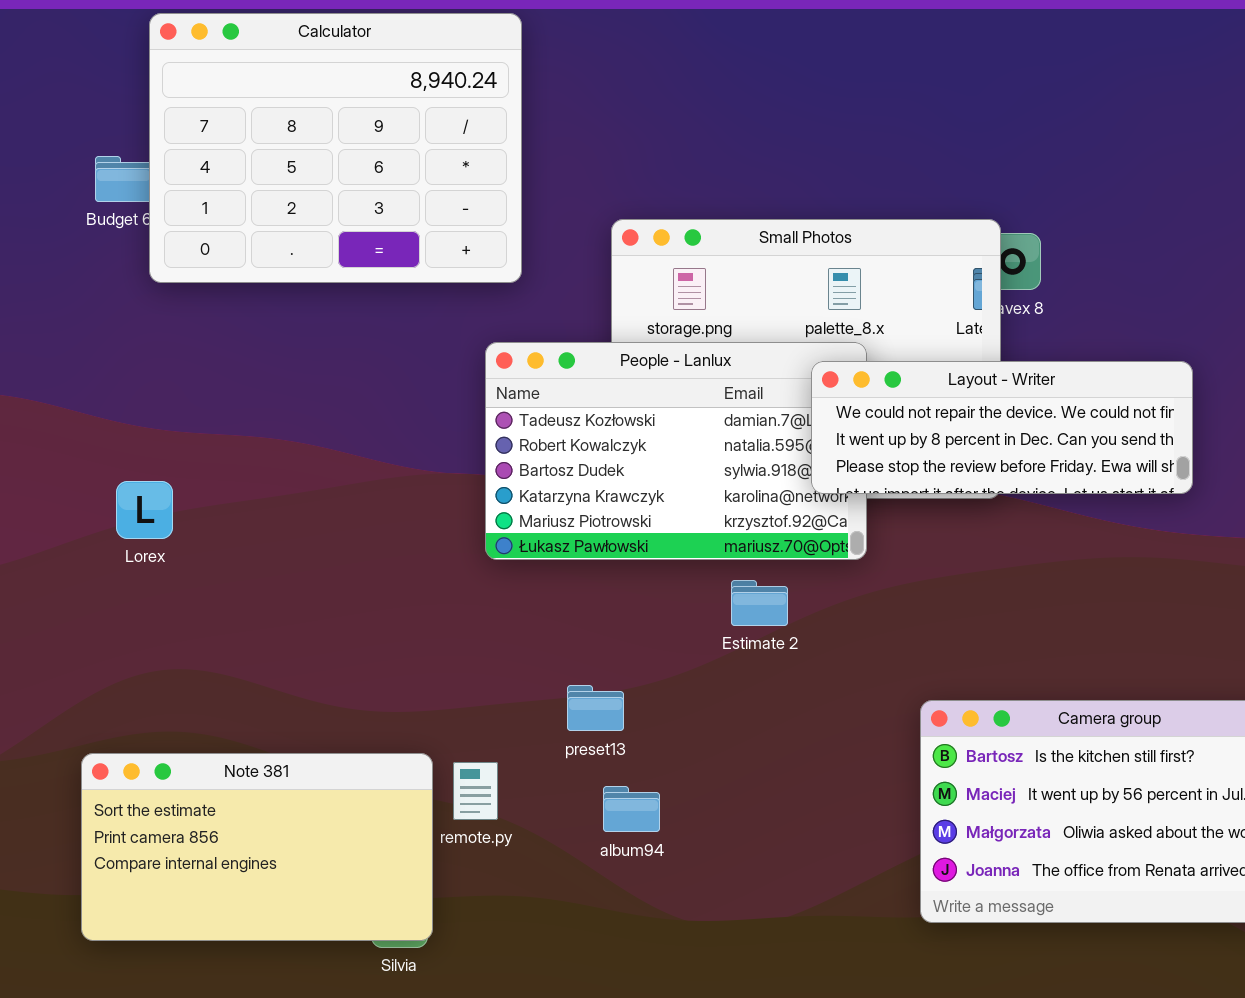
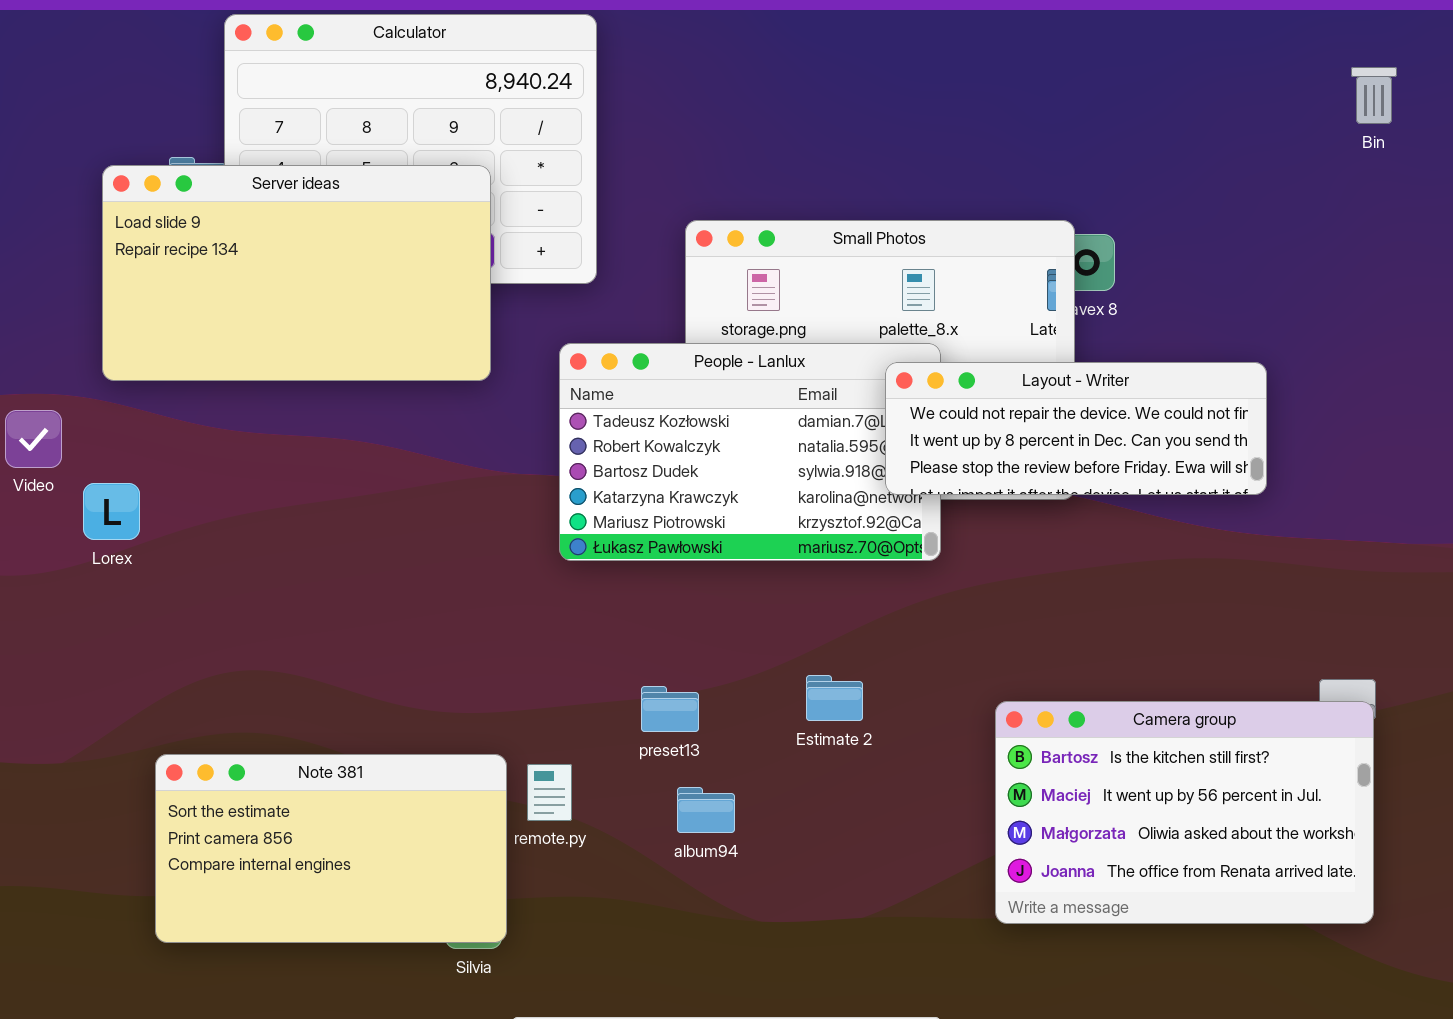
Server ideas: none -> [102,165,491,381], opened
Lorex: [116,481,173,539] -> [83,483,140,540], moved
Estimate 2: [731,580,788,626] -> [806,675,863,721], moved

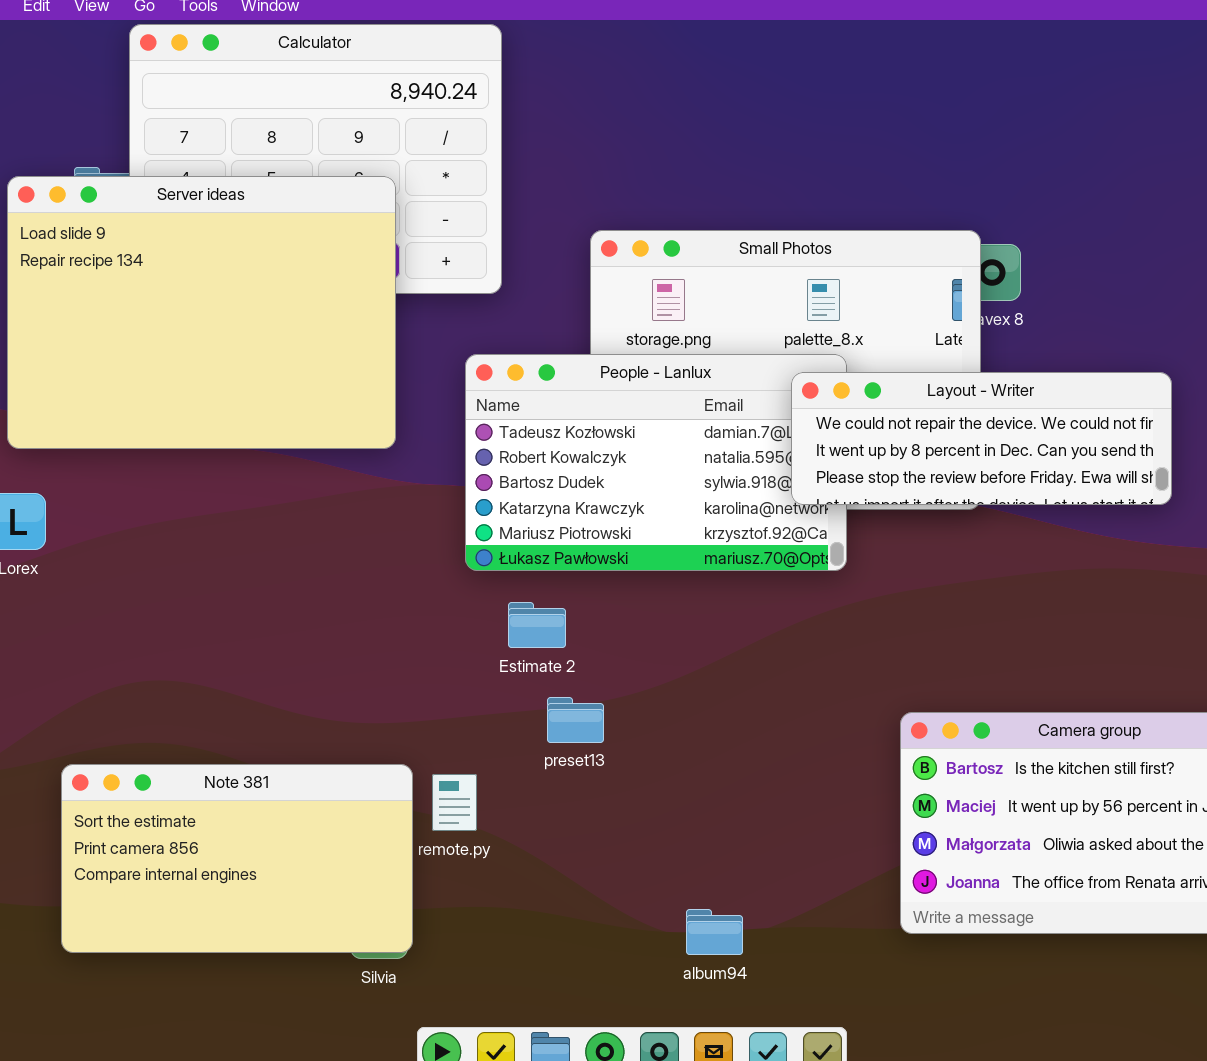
Server ideas: [102,165,491,381] -> [7,176,396,449], resized
Estimate 2: [806,675,863,721] -> [508,602,566,648], moved
album94: [677,787,735,833] -> [686,909,743,955], moved

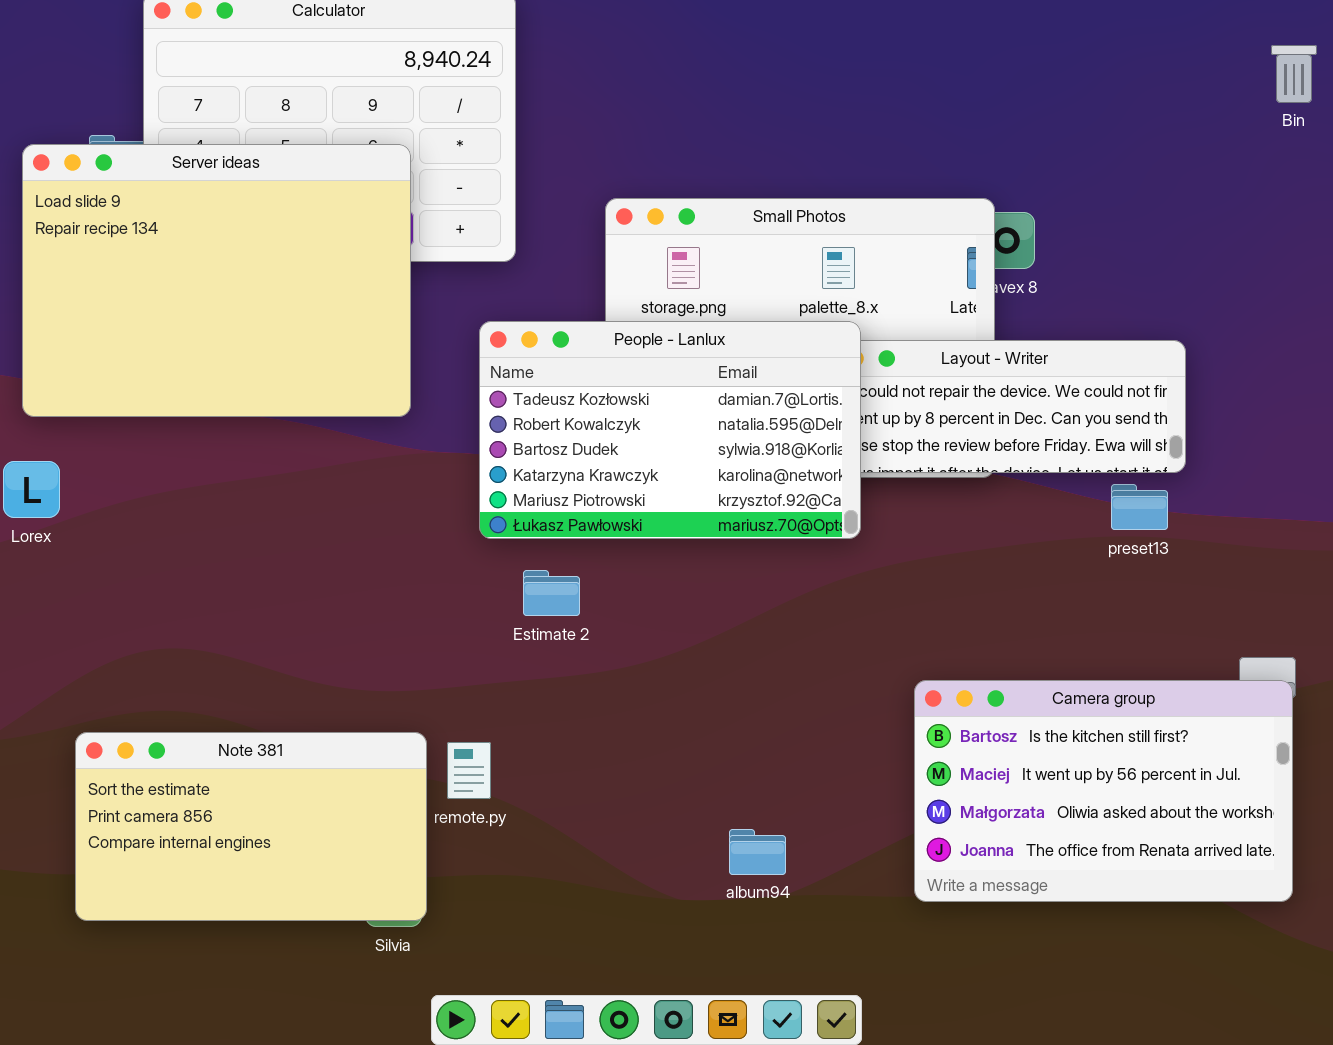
People - Lanlux: [465,354,847,571] -> [479,321,861,539], raised
preset13: [547,697,604,743] -> [1111,484,1168,530], moved
album94: [686,909,743,955] -> [729,829,786,875], moved

